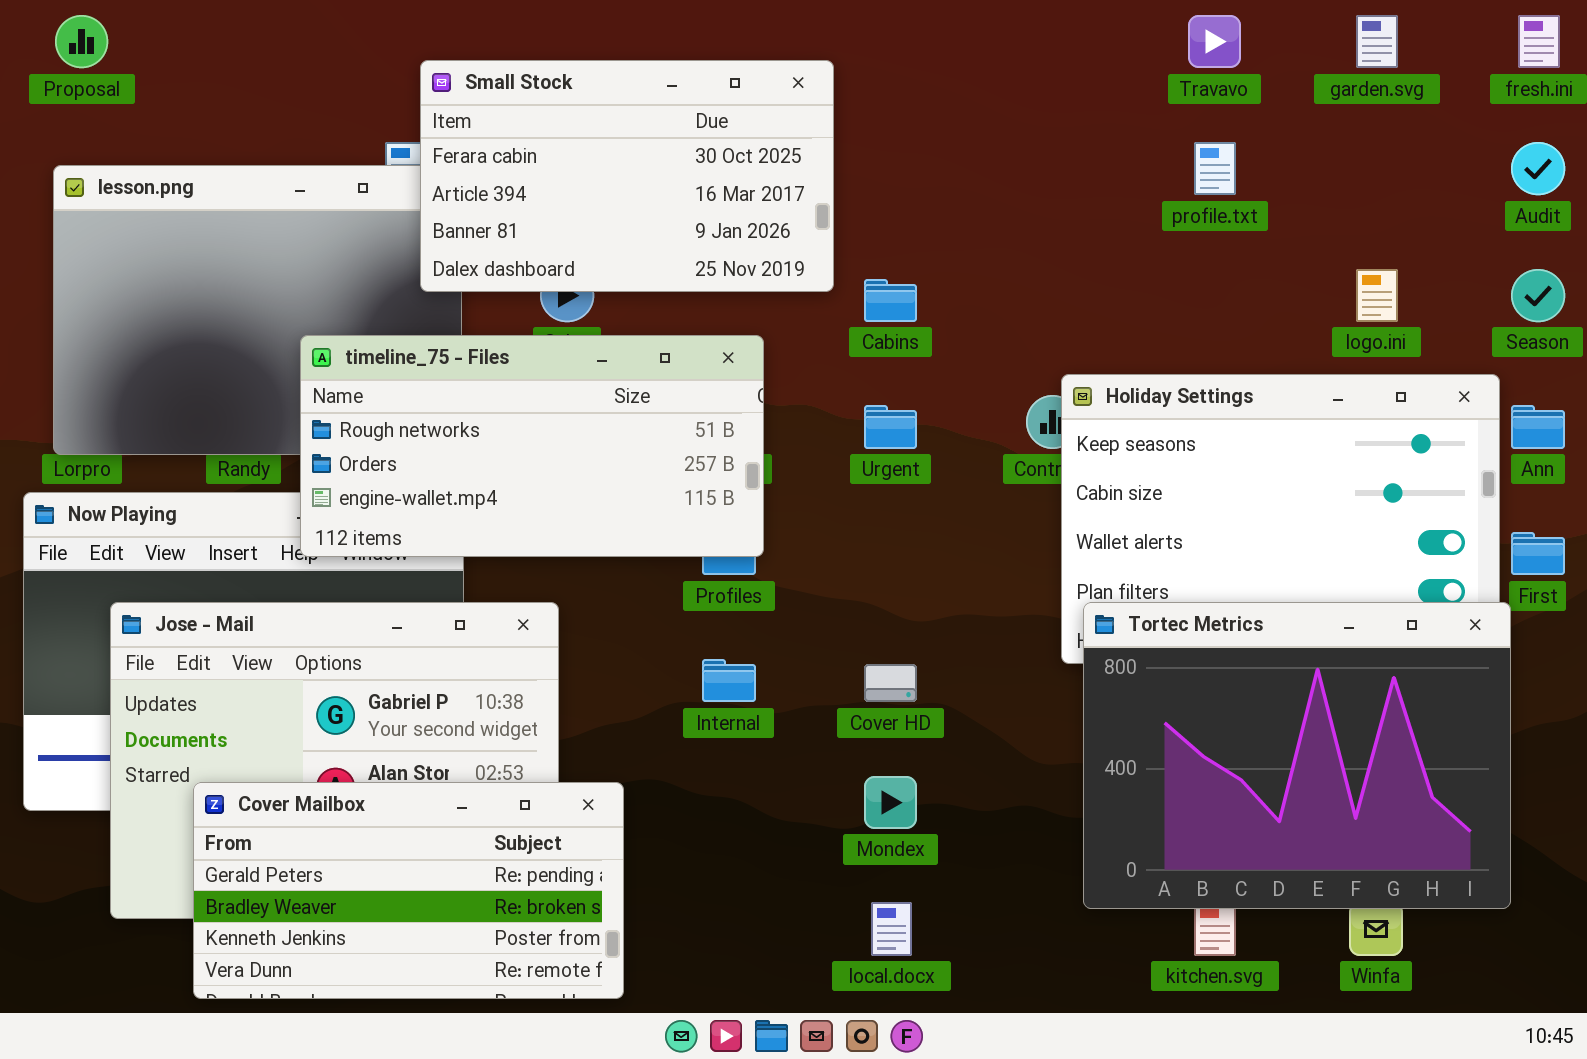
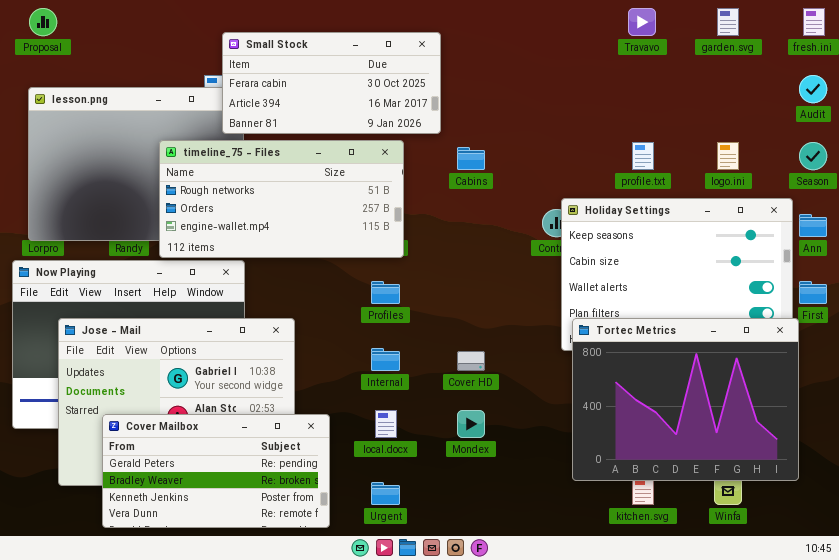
Small Stock: [420,60,834,292] -> [222,32,441,134], resized
profile.txt: [1194,142,1236,195] -> [632,142,654,170], moved
timeline_75 - Files: [300,335,764,557] -> [159,140,404,258], moved
Urgent: [864,405,917,449] -> [371,482,400,505], moved
local.docx: [871,902,912,956] -> [375,410,397,438], moved

